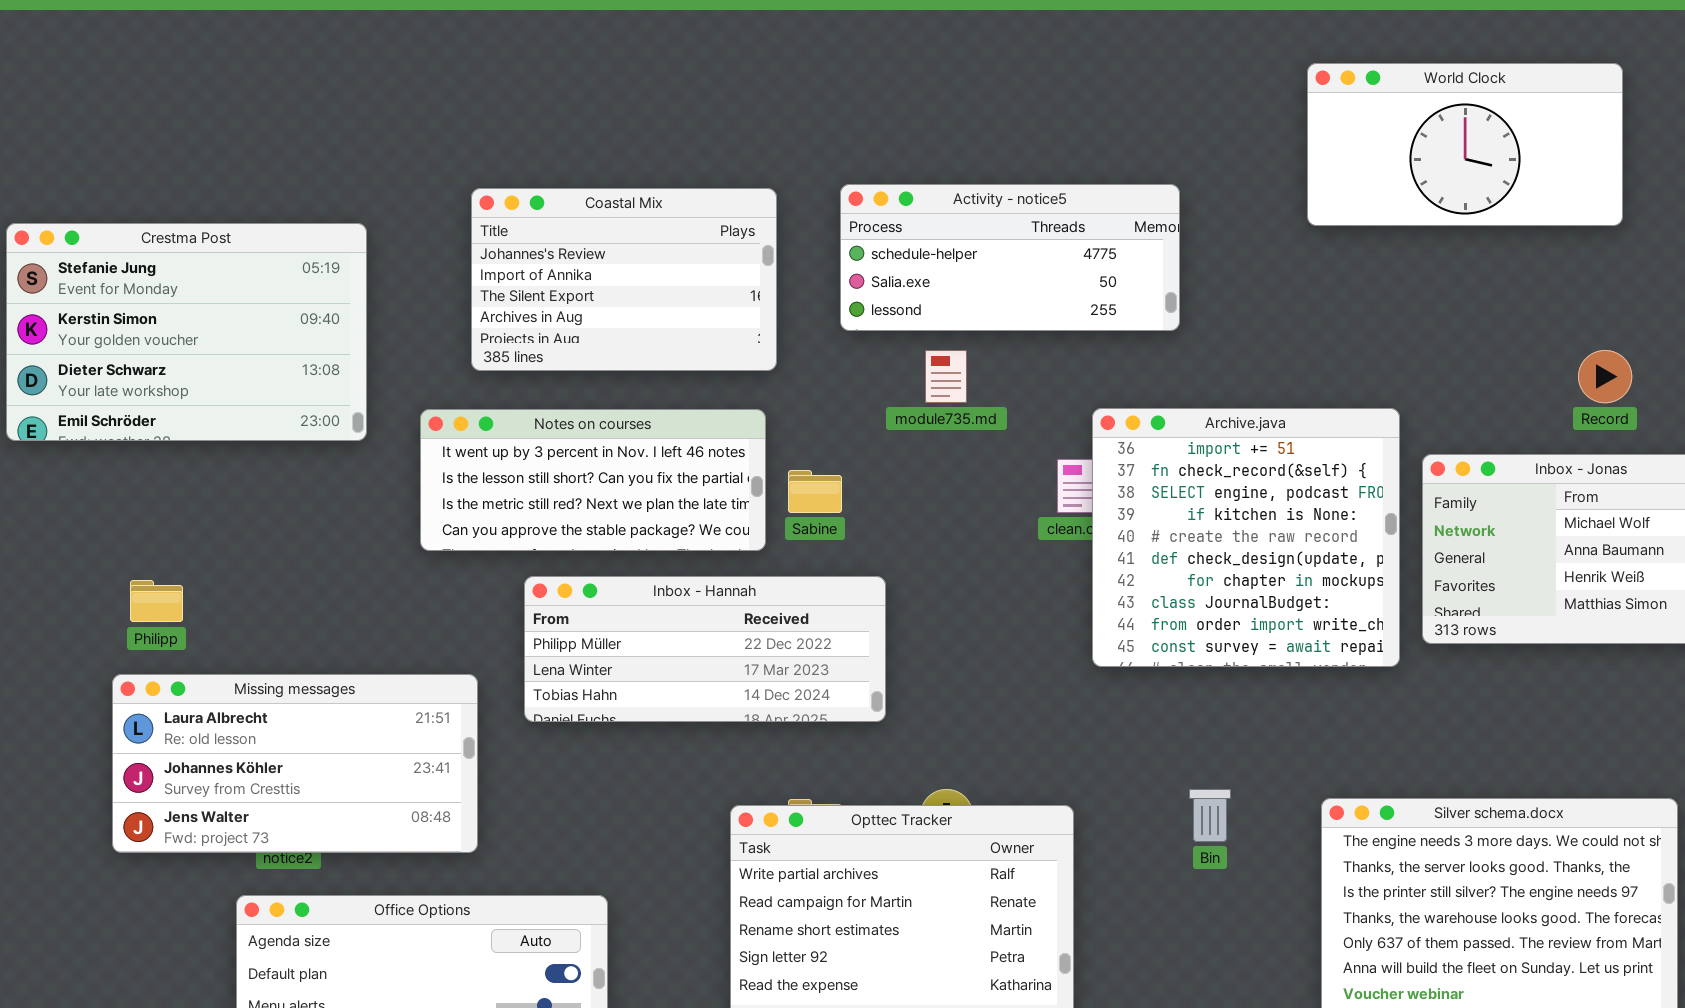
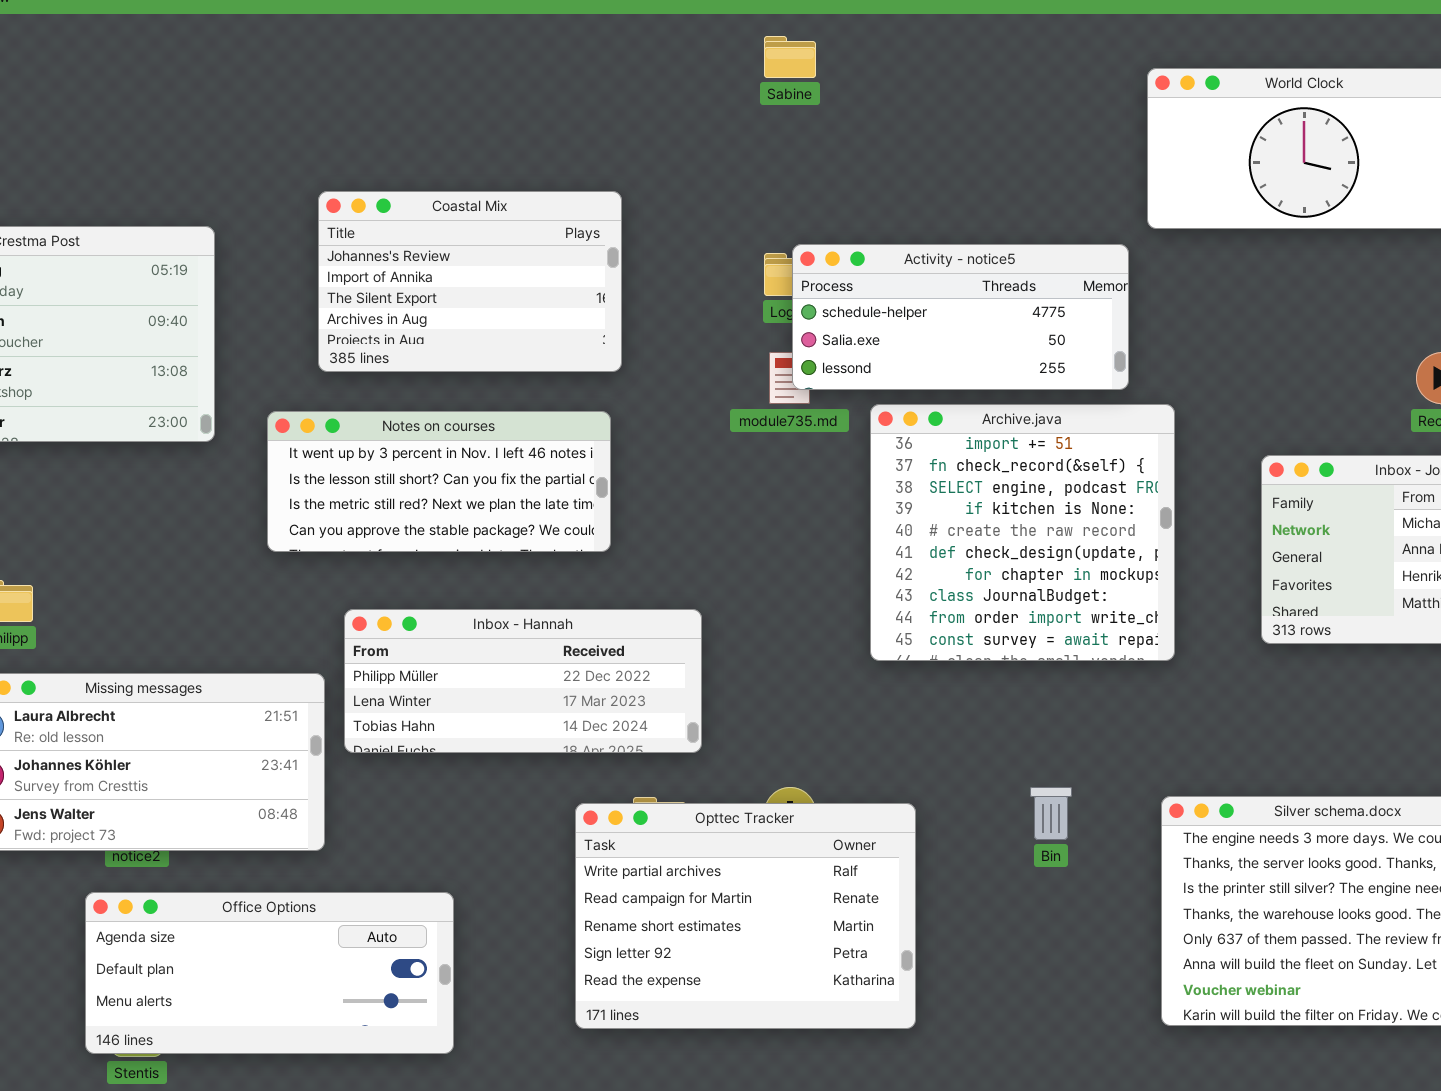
Activity - notice5: [840,184,1180,331] -> [792,244,1129,390], moved
Archive.java: [1092,408,1400,667] -> [870,404,1175,661], moved
Sabine: [788,470,842,513] -> [764,36,816,78], moved
Inbox - Hannah: [524,576,886,722] -> [344,609,702,753], moved

